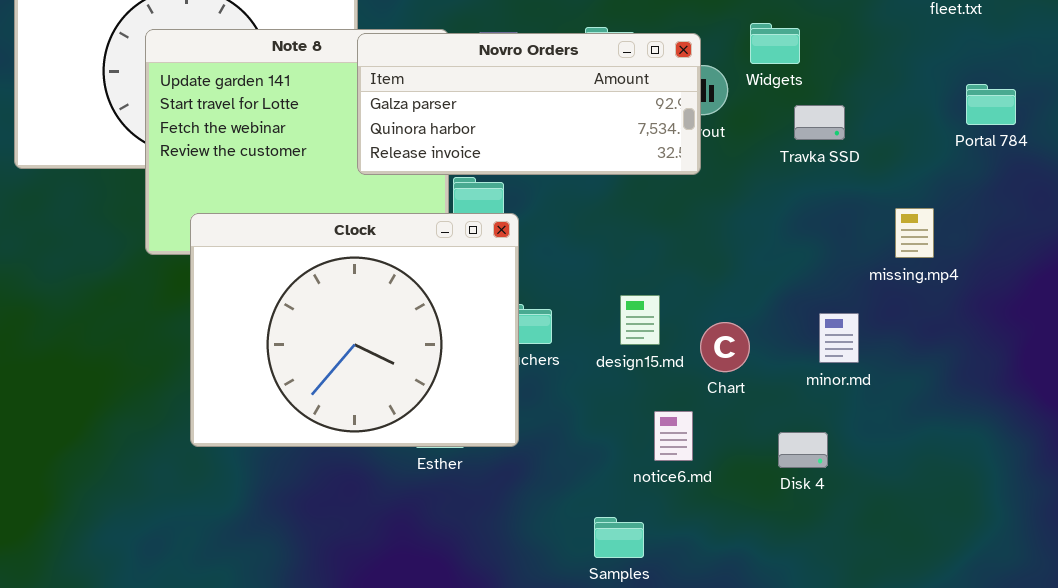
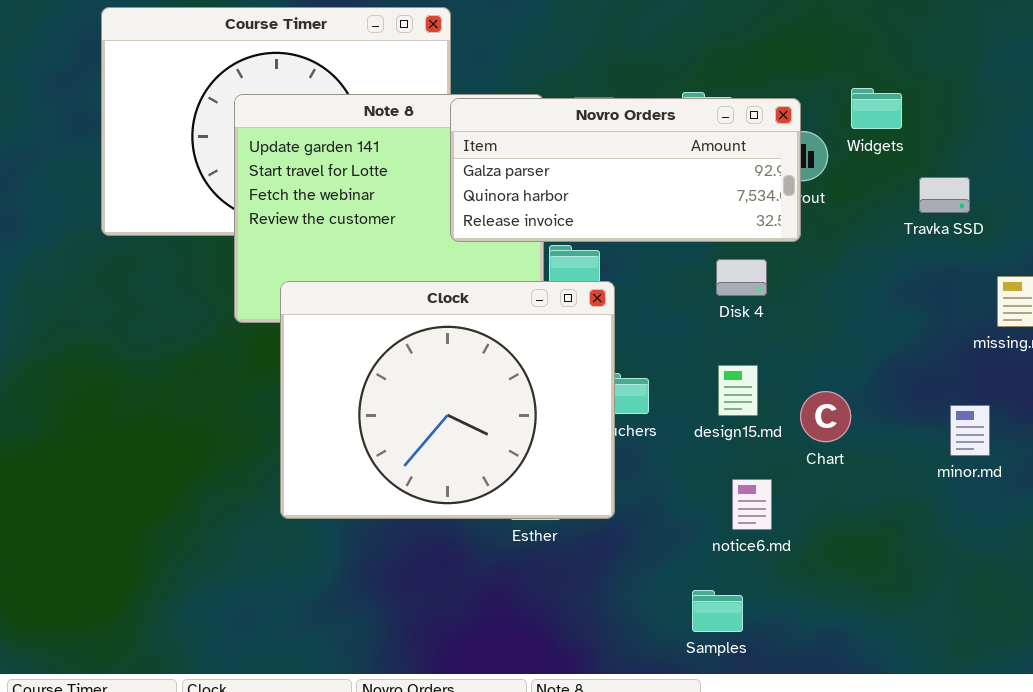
Travka SSD: [794,105,845,140] -> [919,177,970,213], moved
minor.md: [819,313,859,363] -> [950,405,990,456], moved
notice6.md: [654,411,693,461] -> [732,479,772,530], moved
Disk 4: [778,432,828,468] -> [716,259,767,296], moved

